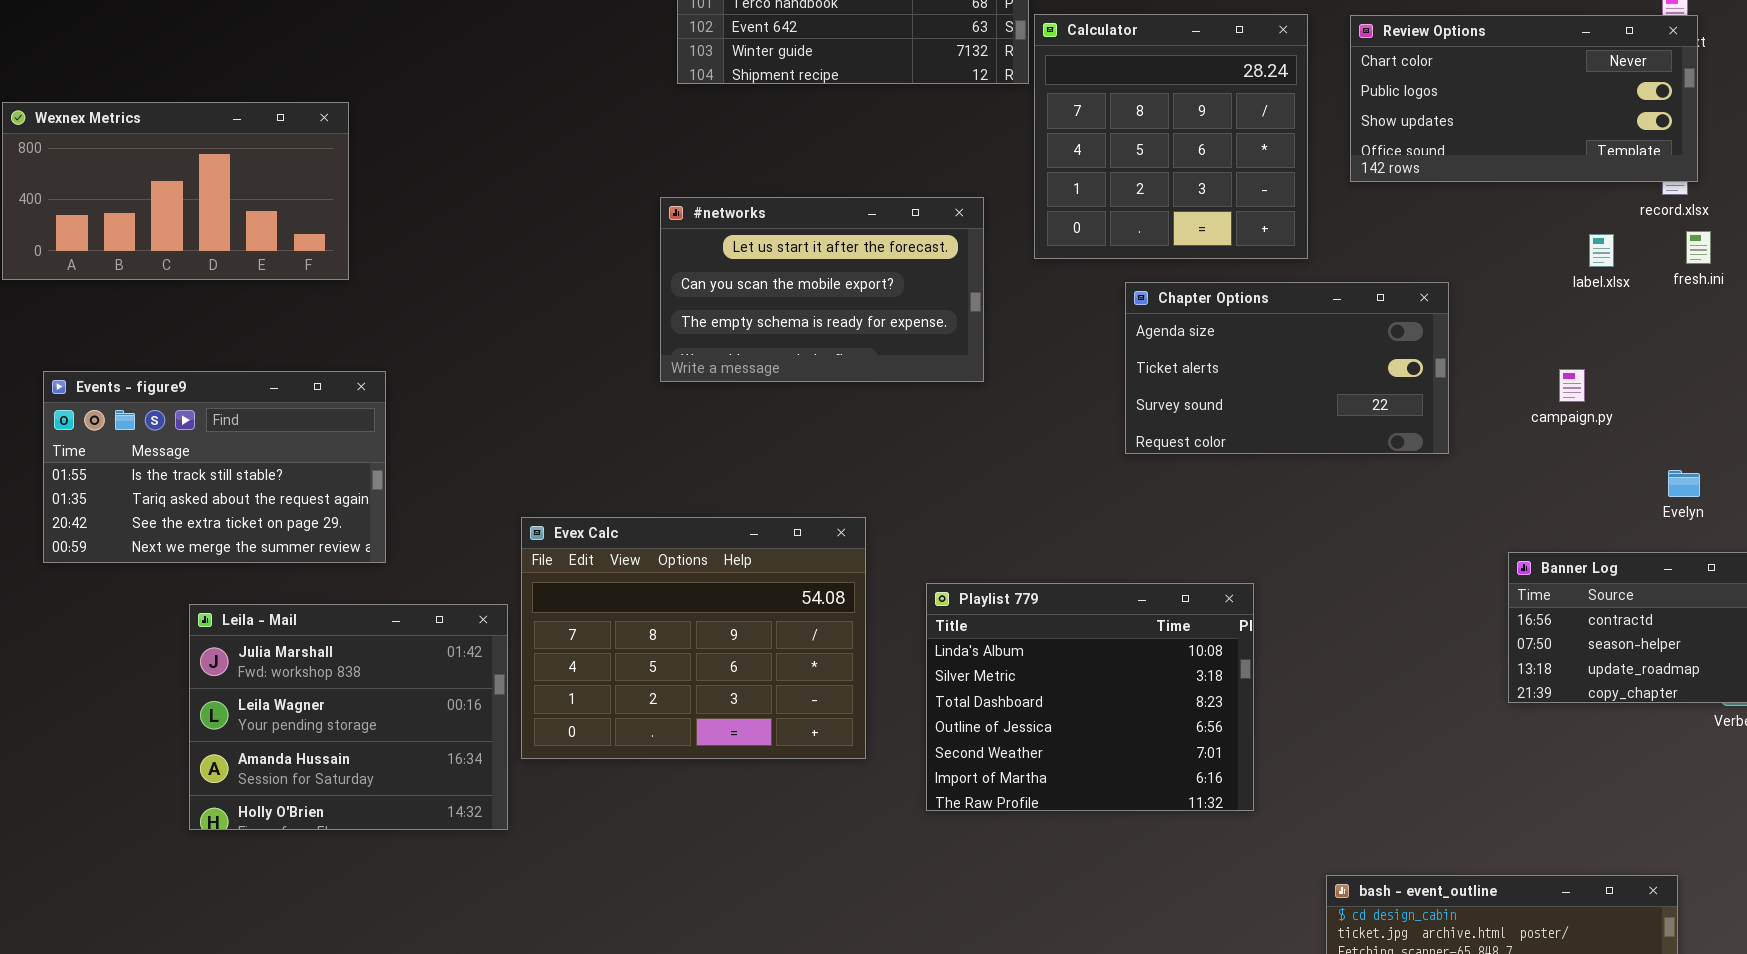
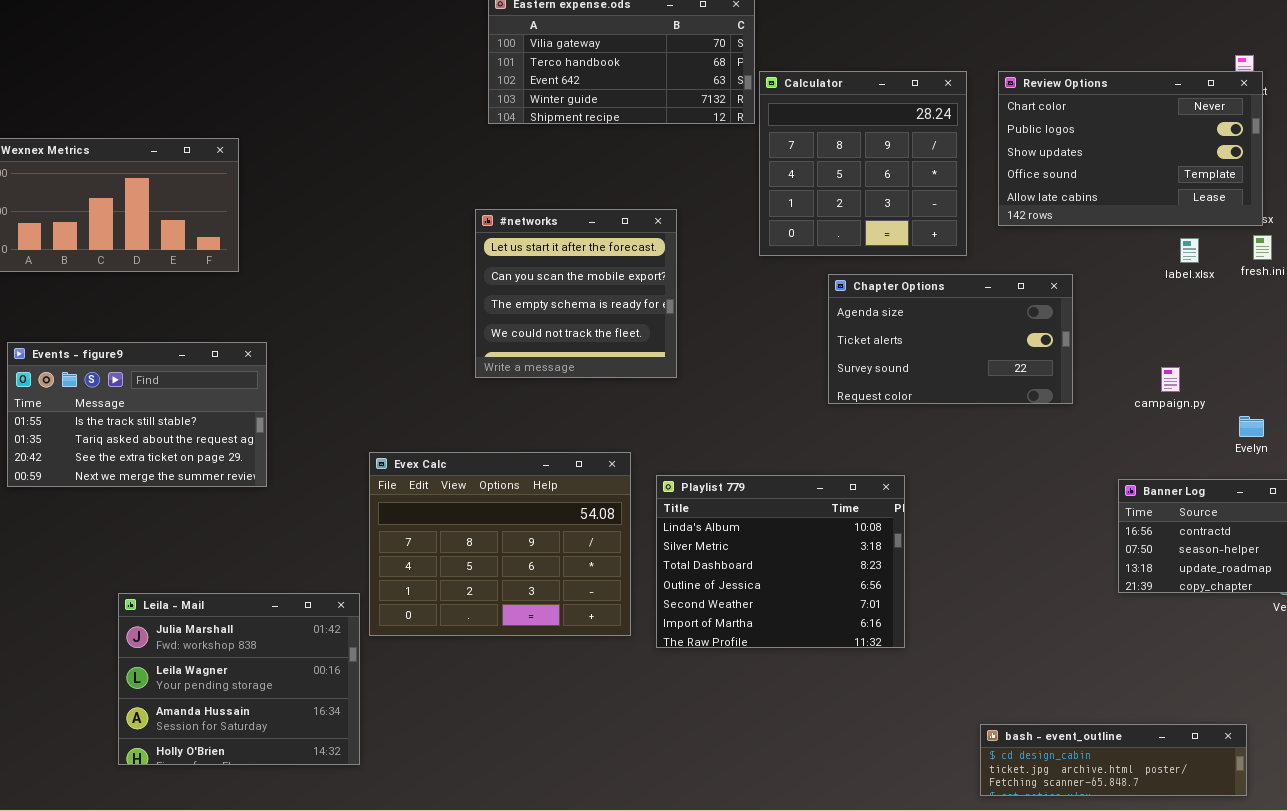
Review Options: [1350,15,1698,182] -> [998,71,1263,226], resized
#networks: [660,197,984,382] -> [475,209,677,378], resized
campaign.py: [1559,369,1585,402] -> [1161,367,1180,392], moved
Playlist 779: [926,583,1254,811] -> [656,475,905,648], moved
Leila - Mail: [189,604,508,830] -> [118,593,360,765], moved

